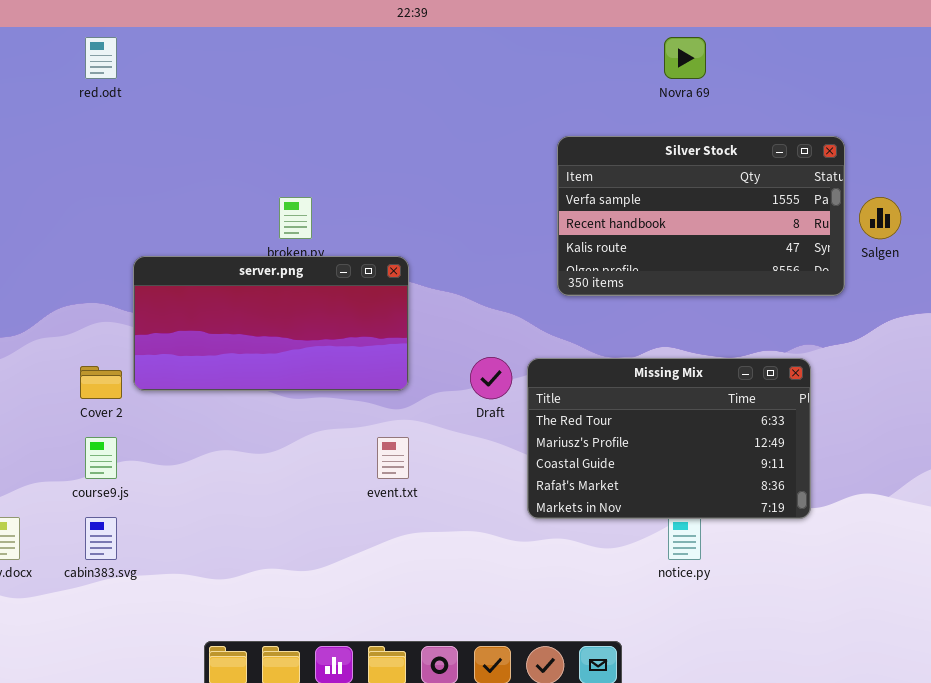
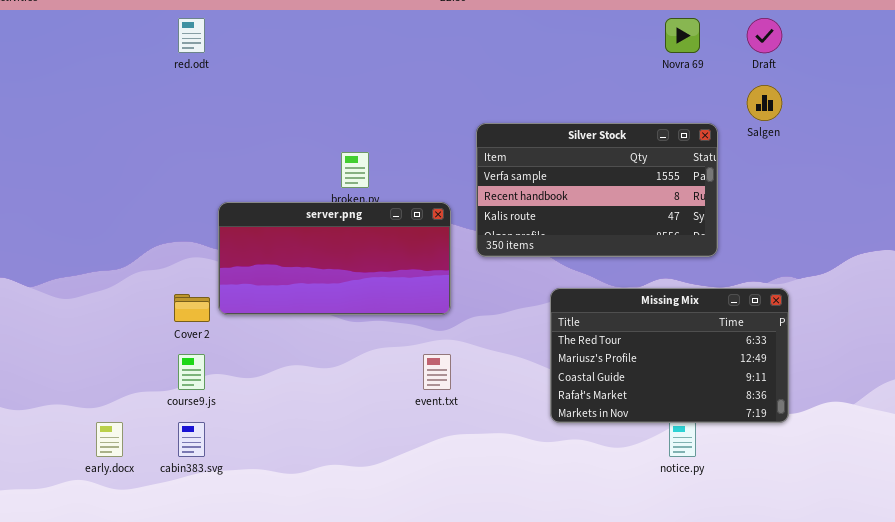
Silver Stock: [557,136,845,296] -> [476,123,718,257], moved
Salgen: [859,197,901,239] -> [747,85,782,121], moved
Draft: [470,357,512,399] -> [747,18,782,53], moved

